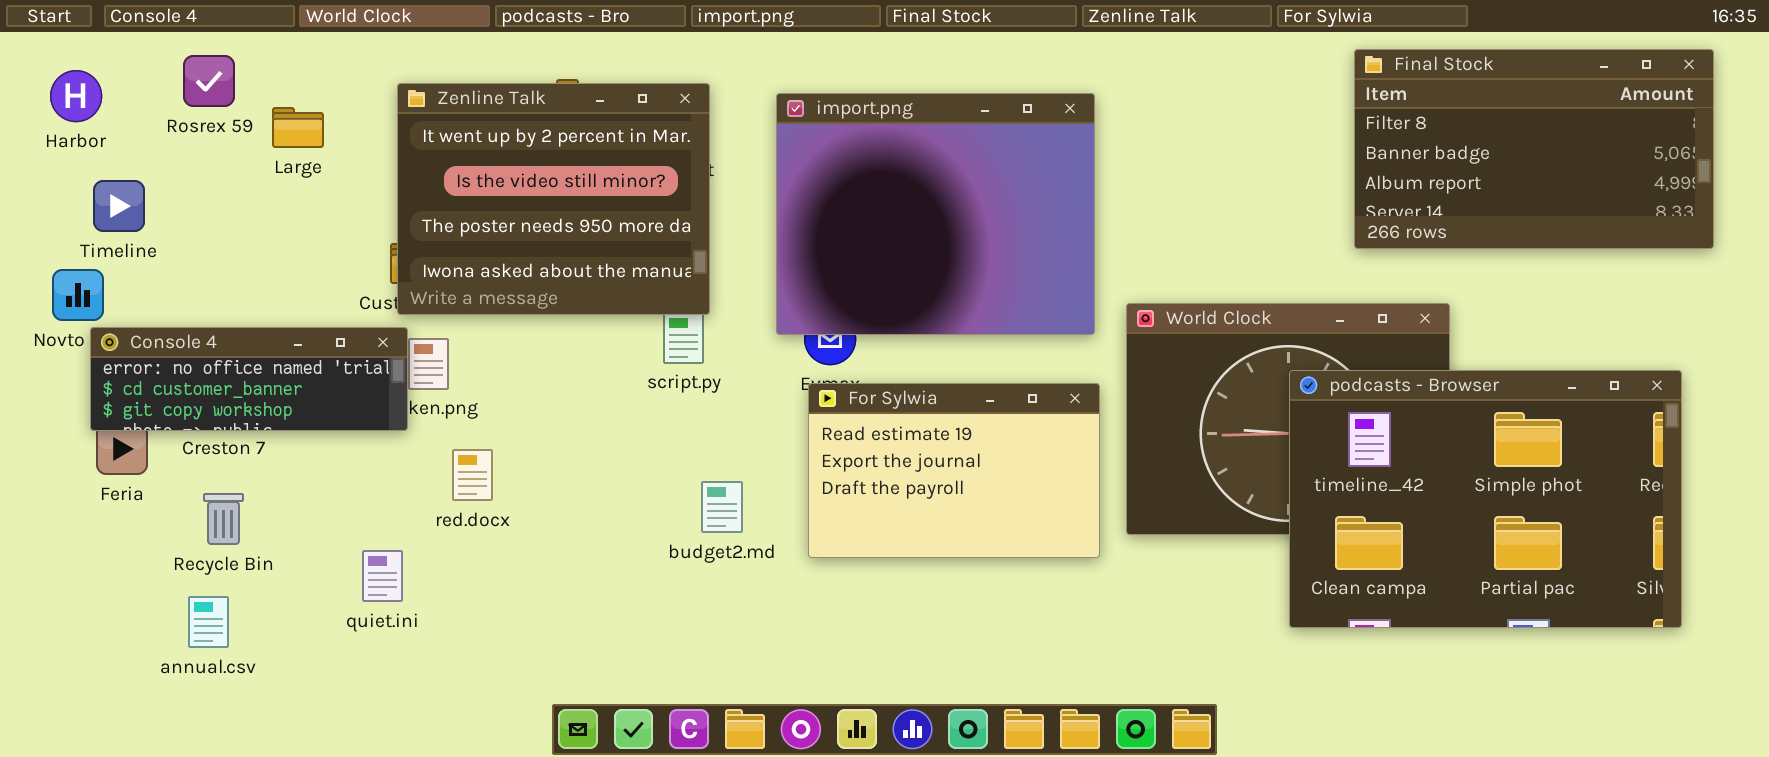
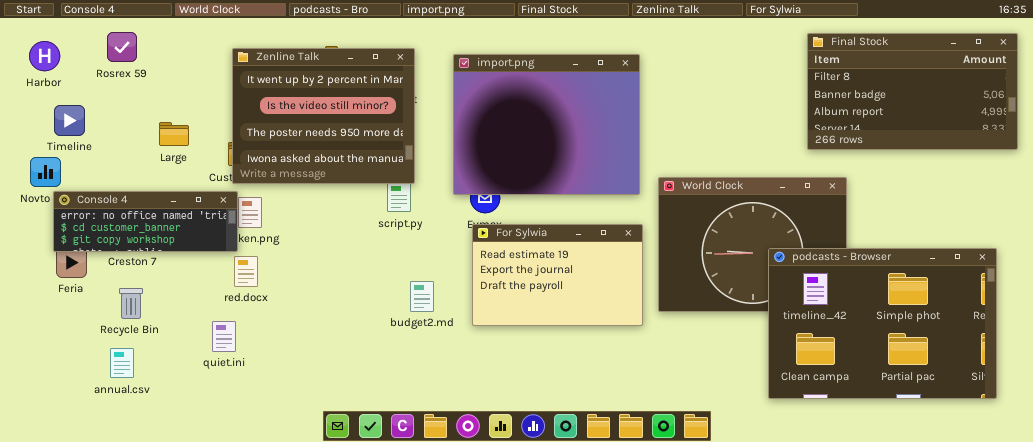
Final Stock: [1354,49,1714,249] -> [807,33,1018,150], moved
Large: [272,107,324,148] -> [159,122,189,146], moved
podcasts - Browser: [1289,370,1682,628] -> [768,248,997,399], moved
red.docx: [452,449,493,501] -> [234,256,258,287], moved

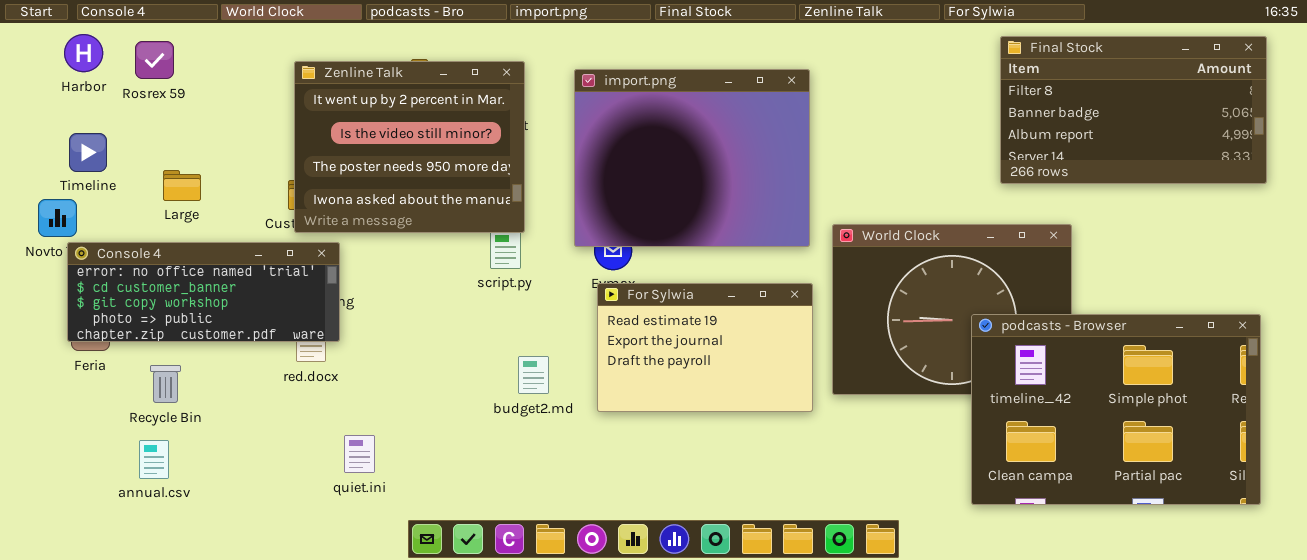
Final Stock: [807,33,1018,150] -> [1000,36,1267,184], moved
Harbor: [29,41,60,71] -> [64,34,103,72], moved
Large: [159,122,189,146] -> [163,170,201,201], moved
Console 4: [53,191,238,252] -> [67,242,340,342], resized
quiet.ini: [212,321,236,352] -> [344,435,375,473], moved

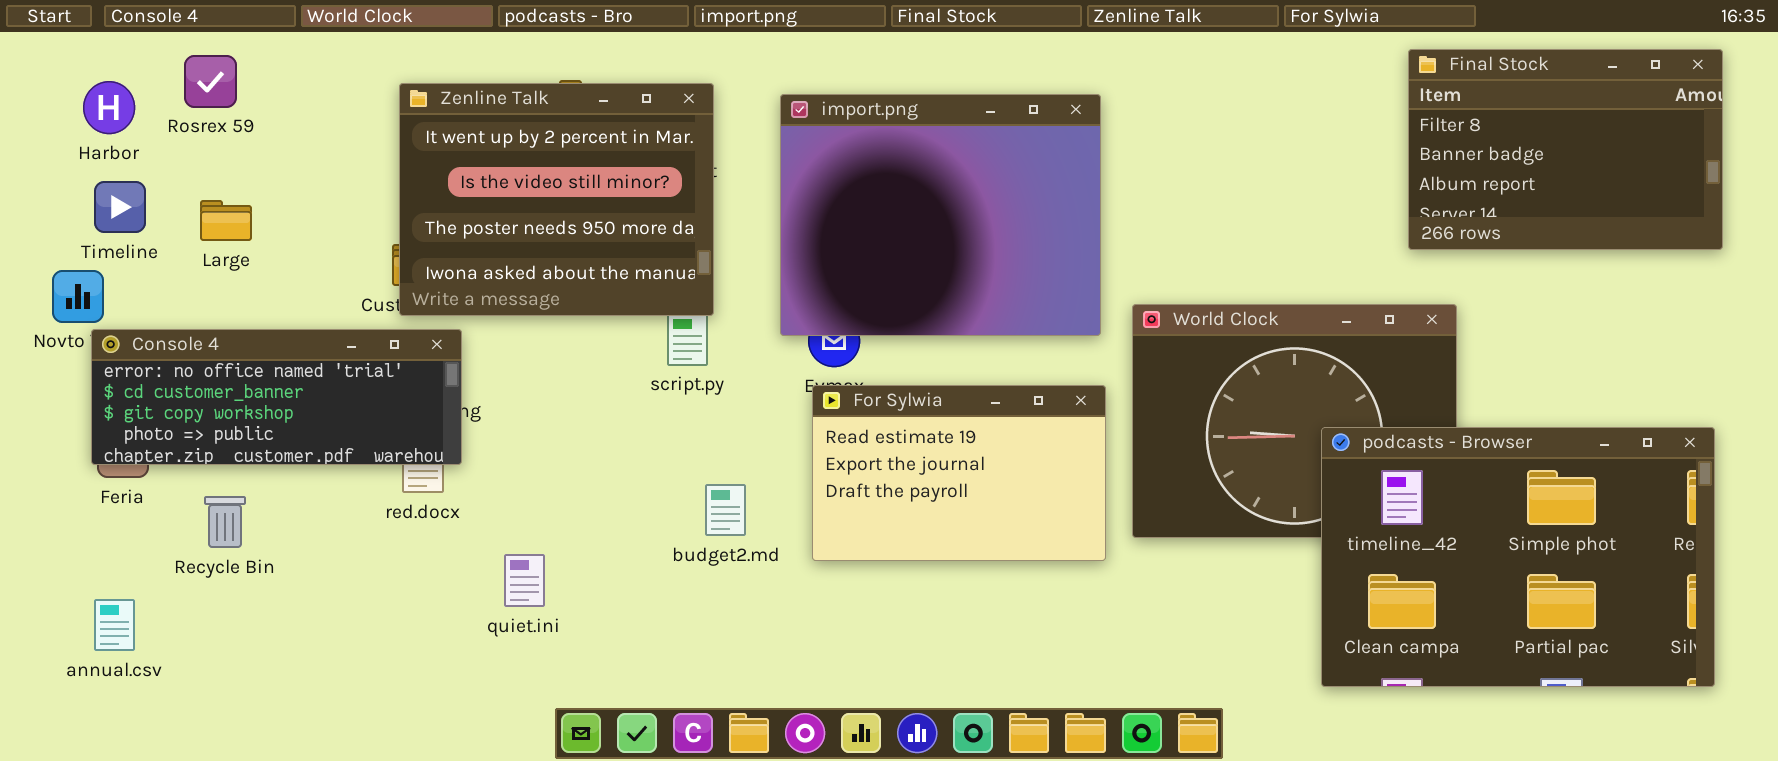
Harbor: [64,34,103,72] -> [83,81,135,134], moved
Final Stock: [1000,36,1267,184] -> [1408,49,1723,250], resized
Large: [163,170,201,201] -> [200,200,252,241], moved
quiet.ini: [344,435,375,473] -> [504,554,545,607], moved
annual.csv: [139,440,169,479] -> [94,599,135,651], moved

